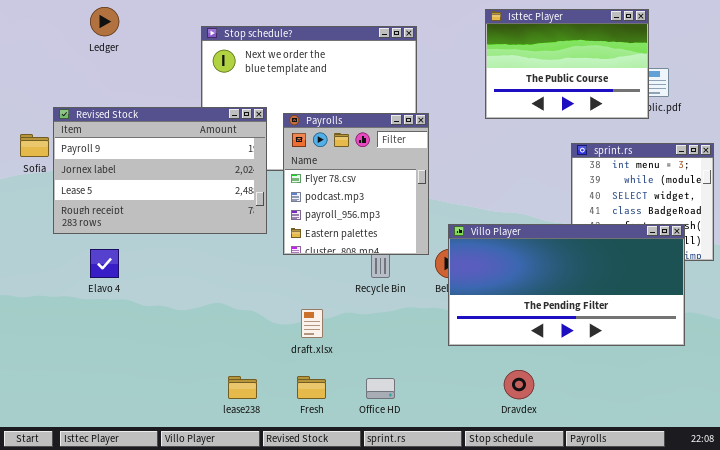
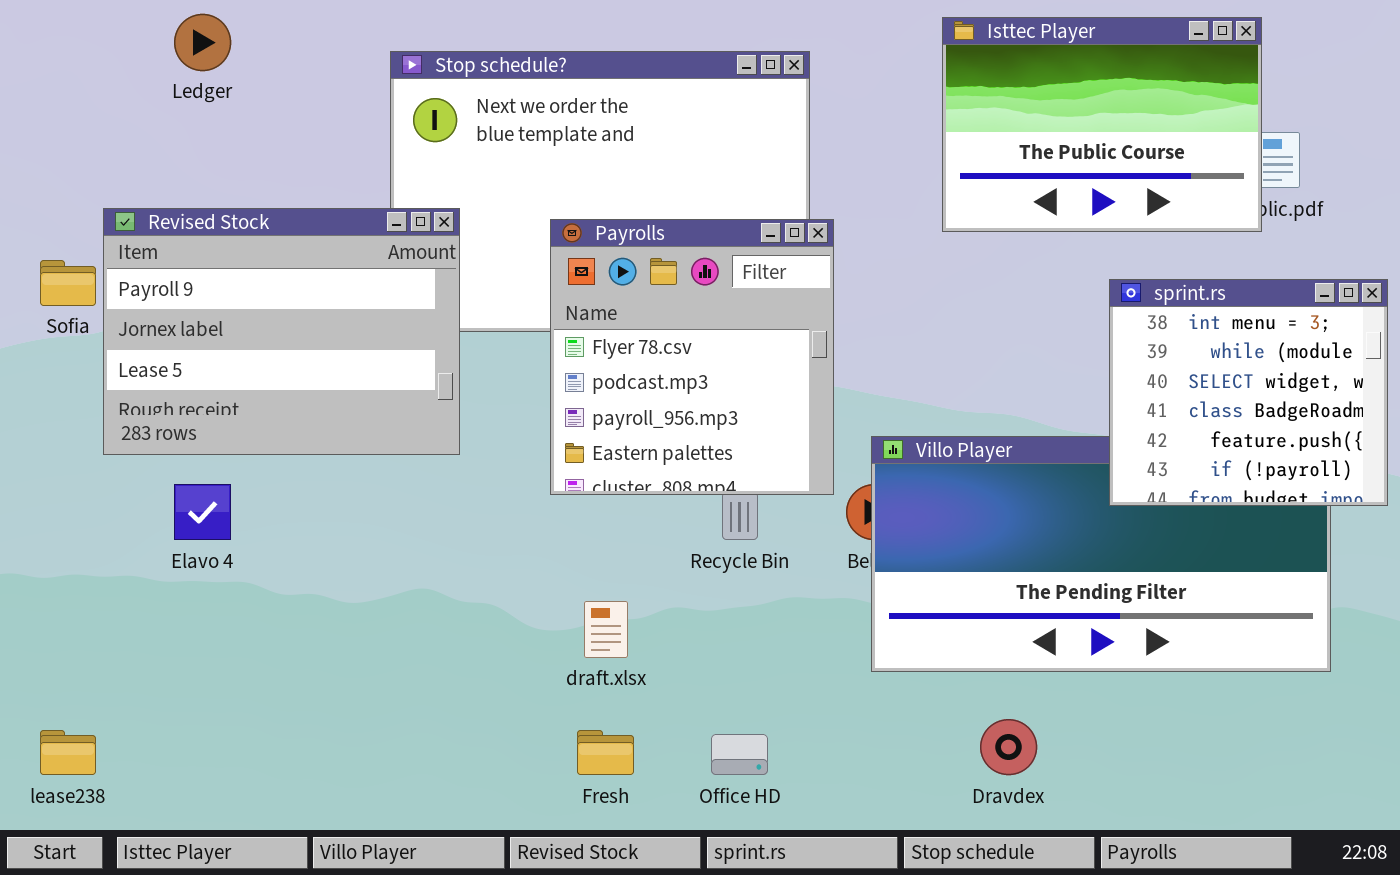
Revised Stock: [53,107,267,234] -> [103,208,460,455], resized
sprint.rs: [571,143,714,261] -> [1109,279,1388,506], raised
lease238: [228,376,257,399] -> [40,730,96,775], moved

